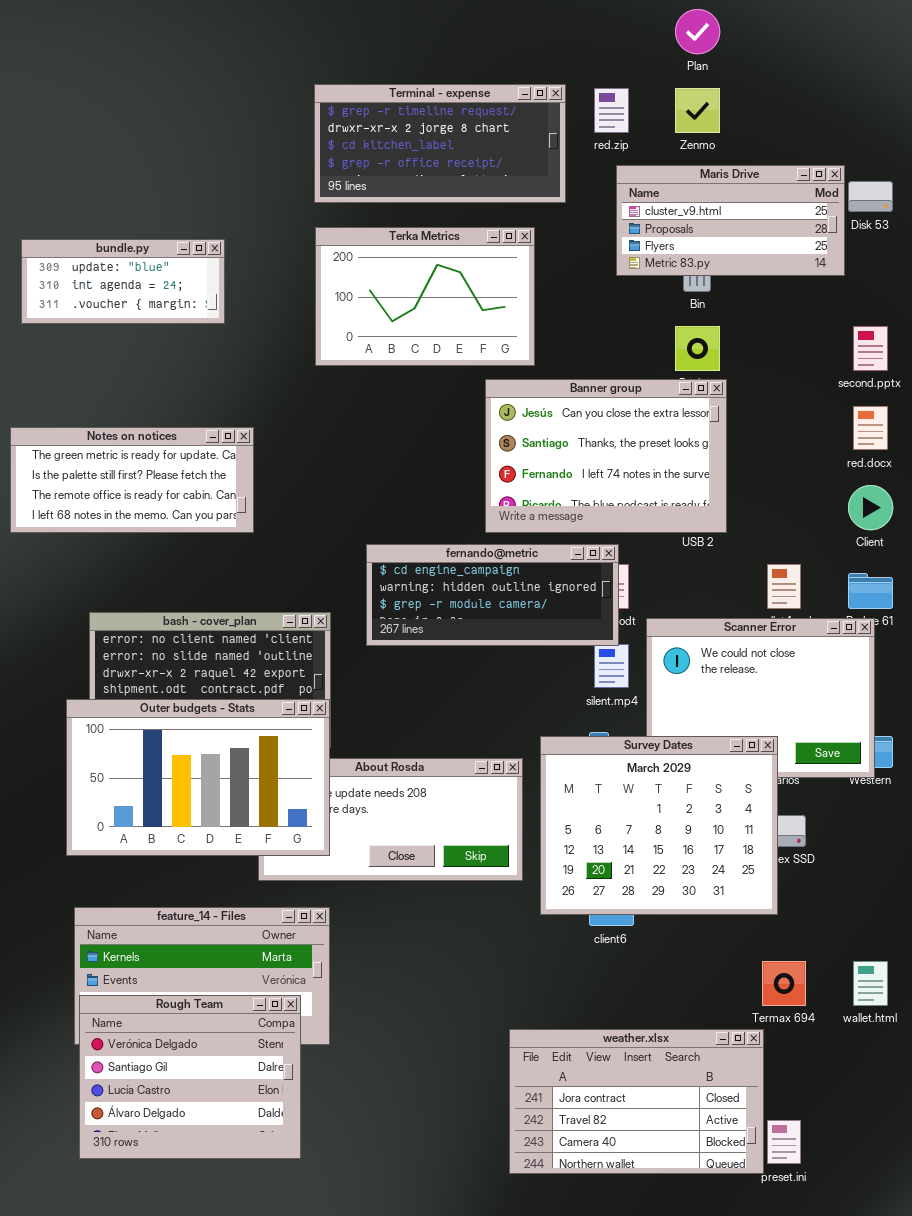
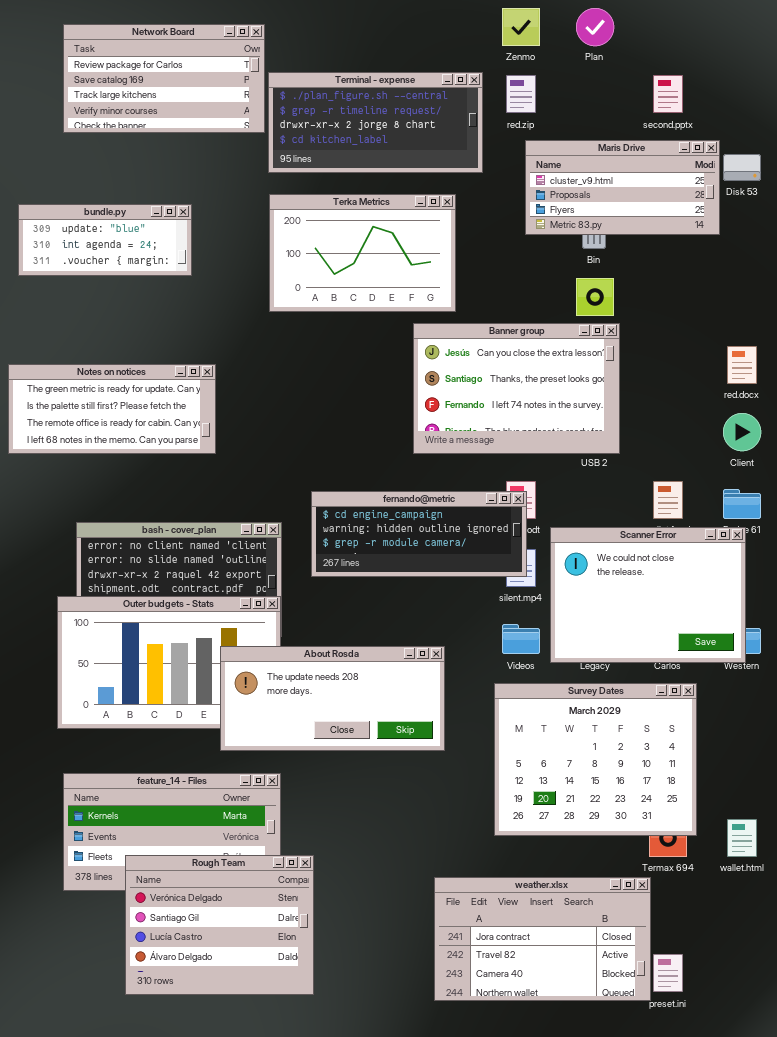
Network Board: none -> [63,24,265,133], opened
Terminal - expense: [314,84,566,203] -> [268,72,483,173], scrolled up 1 row
Zenmo: [675,88,720,133] -> [502,8,540,46], moved
second.pptx: [853,326,888,371] -> [653,75,683,113], moved
fernando@metric: [366,544,619,646] -> [311,491,527,577], moved
Survey Dates: [540,736,778,915] -> [494,683,697,836], moved
About Rosda: [258,758,523,881] -> [220,646,445,751], raised
Rough Team: [79,995,301,1159] -> [125,855,314,995], moved

